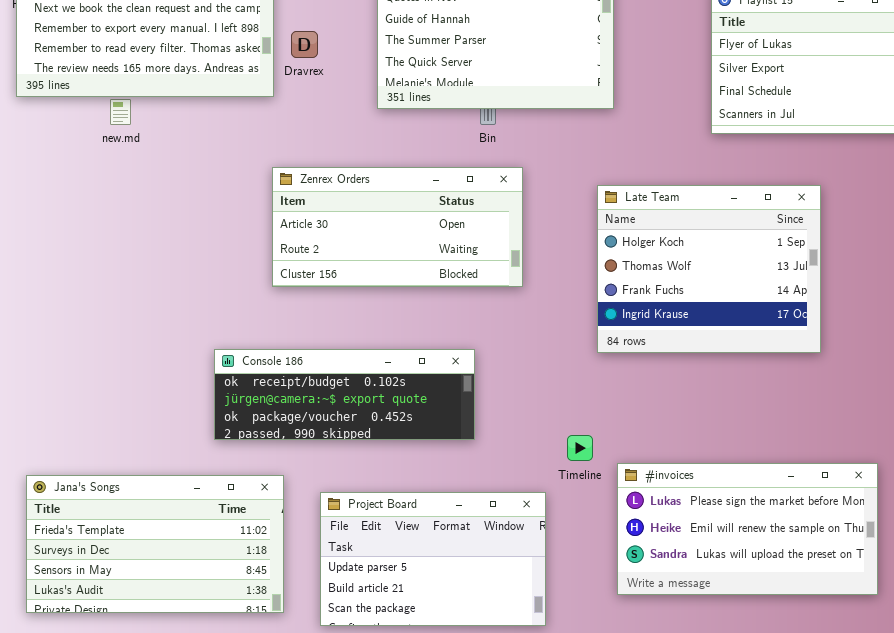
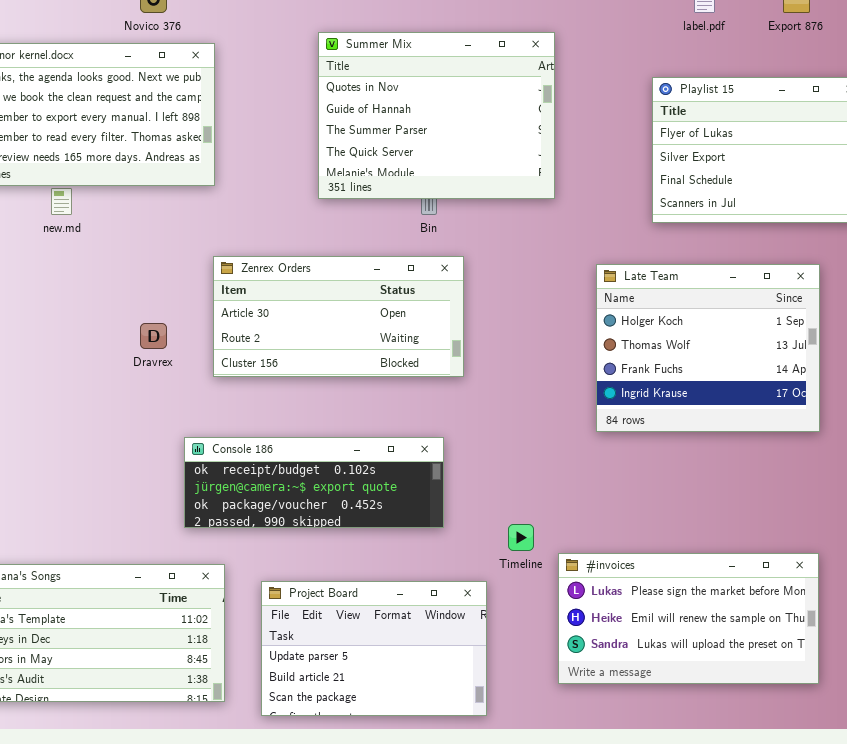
Dravrex: [291,31,318,58] -> [140,323,167,349], moved
Late Team: [597,185,821,353] -> [596,264,820,432], moved
Console 186: [214,349,475,440] -> [184,437,444,528], moved

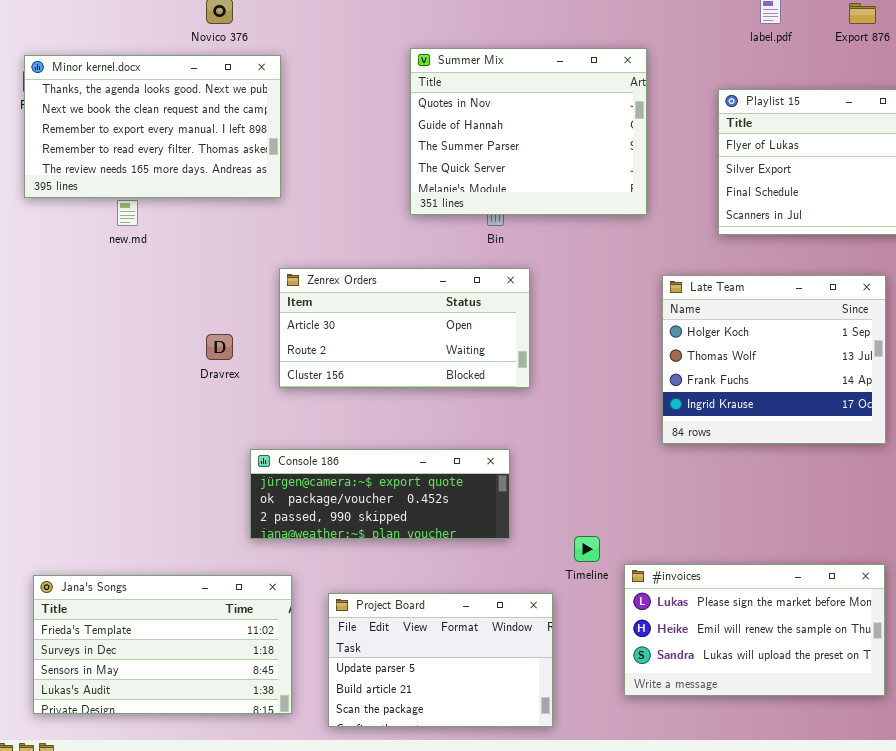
Summer Mix: [318,32,555,199] -> [410,48,647,215], moved
Console 186: [184,437,444,528] -> [250,449,510,539], scrolled down 1 row

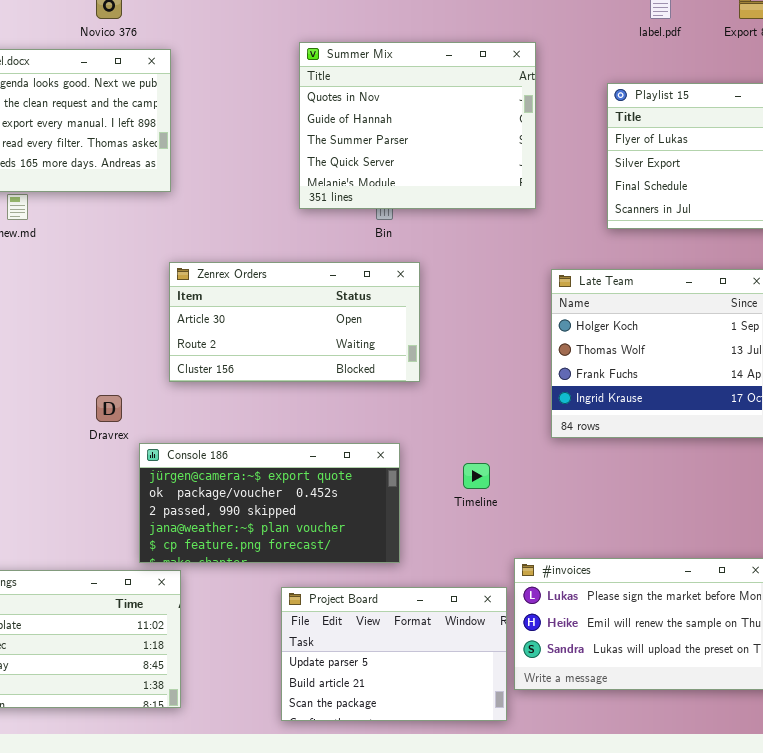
Dravrex: [206,334,233,360] -> [96,395,122,422], moved
Console 186: [250,449,510,539] -> [139,443,400,563], resized
Timeline: [574,536,600,562] -> [463,463,490,489], moved
Project Board: [328,593,553,727] -> [281,587,507,721], moved

